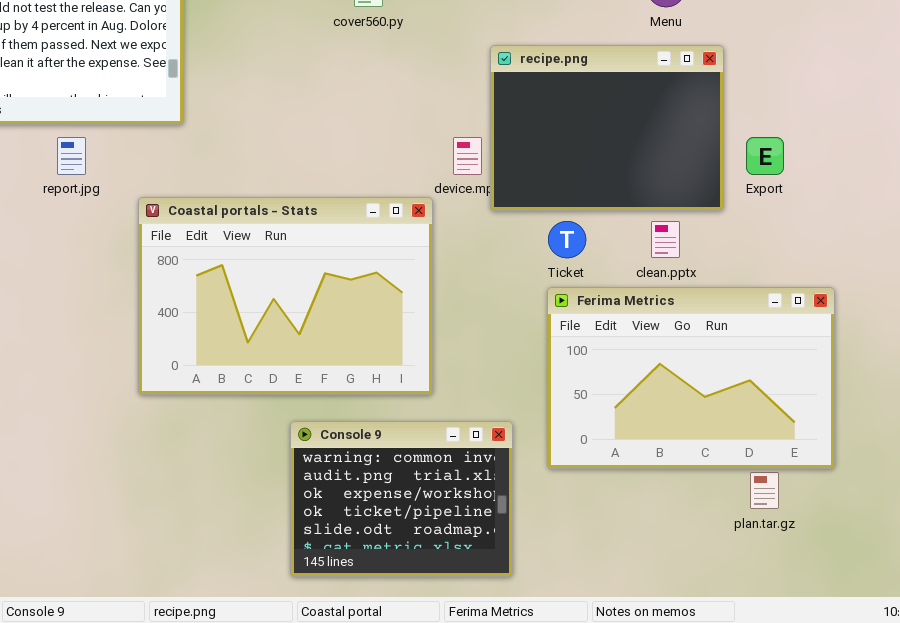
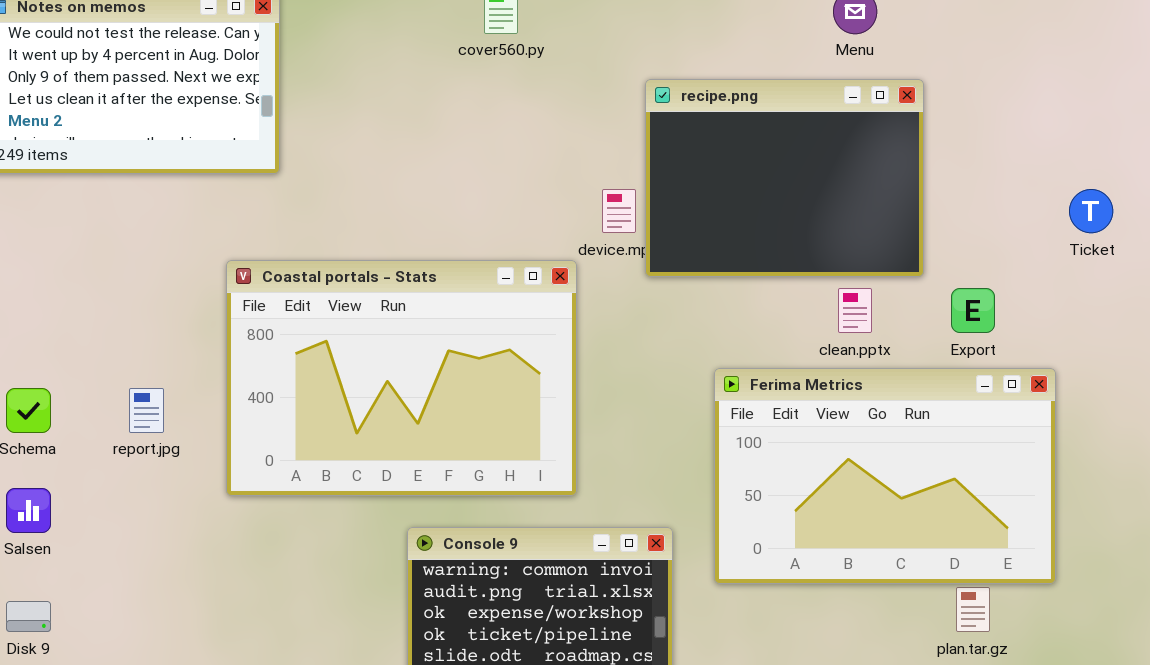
report.jpg: [57,137,86,175] -> [129,388,164,433], moved
Export: [746,137,784,175] -> [951,288,995,333], moved
Ticket: [548,221,586,258] -> [1069,189,1113,233], moved

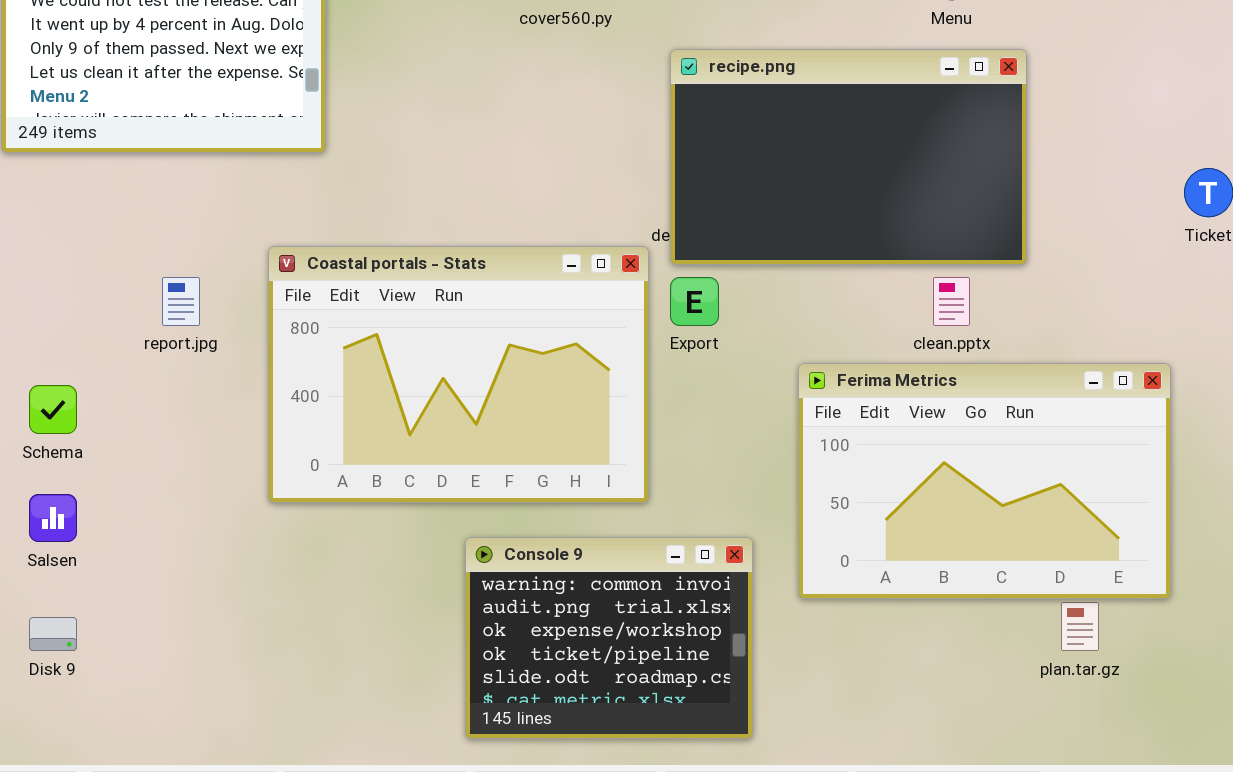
recipe.png: [645,79,924,277] -> [670,49,1027,265], resized
Export: [951,288,995,333] -> [670,277,719,326], moved
report.jpg: [129,388,164,433] -> [162,277,200,326], moved

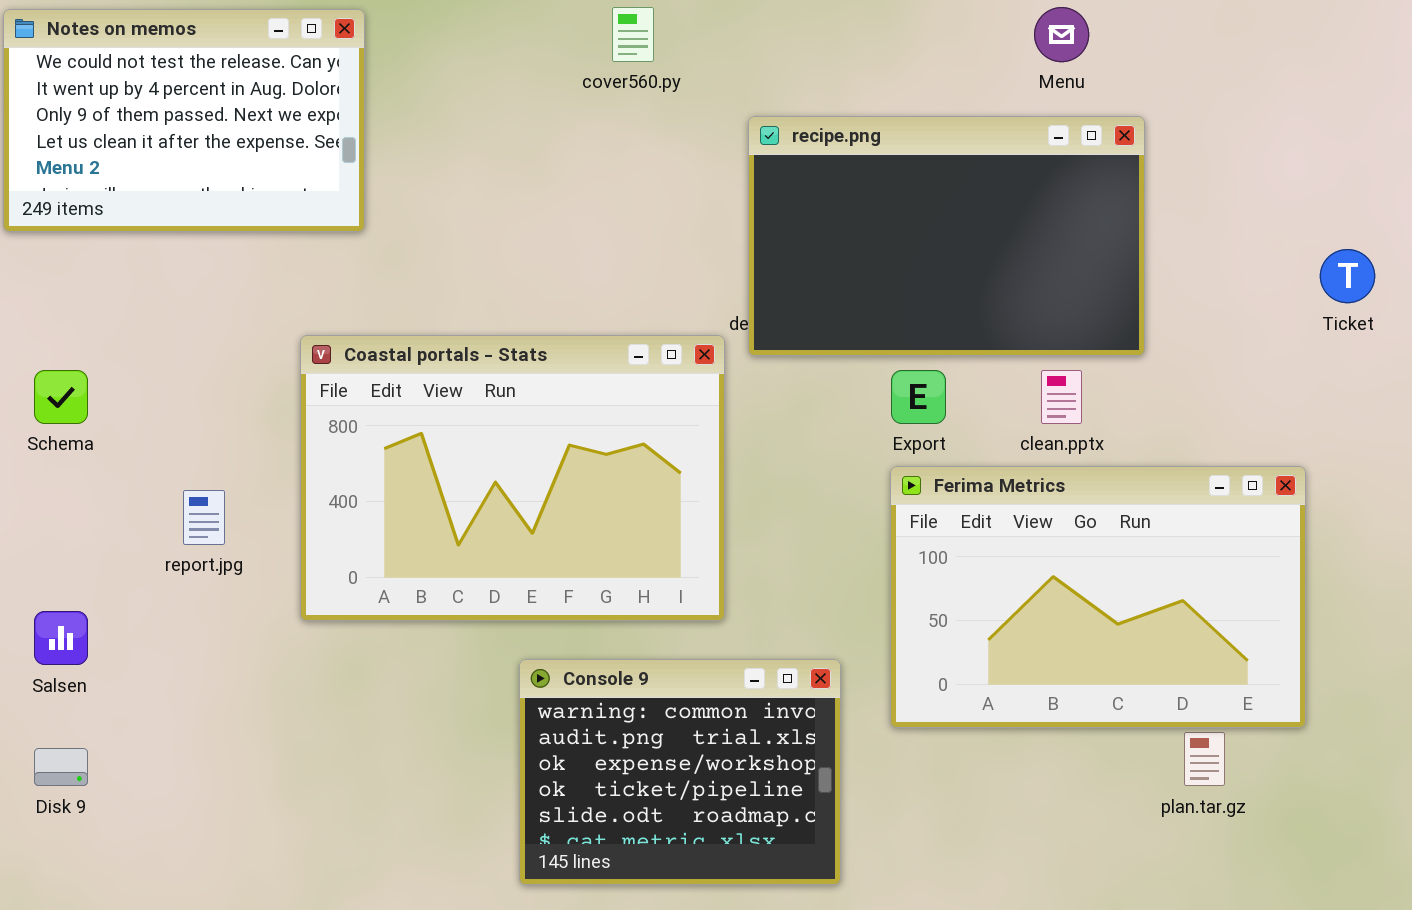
report.jpg: [162,277,200,326] -> [183,490,225,545], moved
Export: [670,277,719,326] -> [891,370,946,424], moved
Schema: [29,385,77,434] -> [34,370,88,424], moved

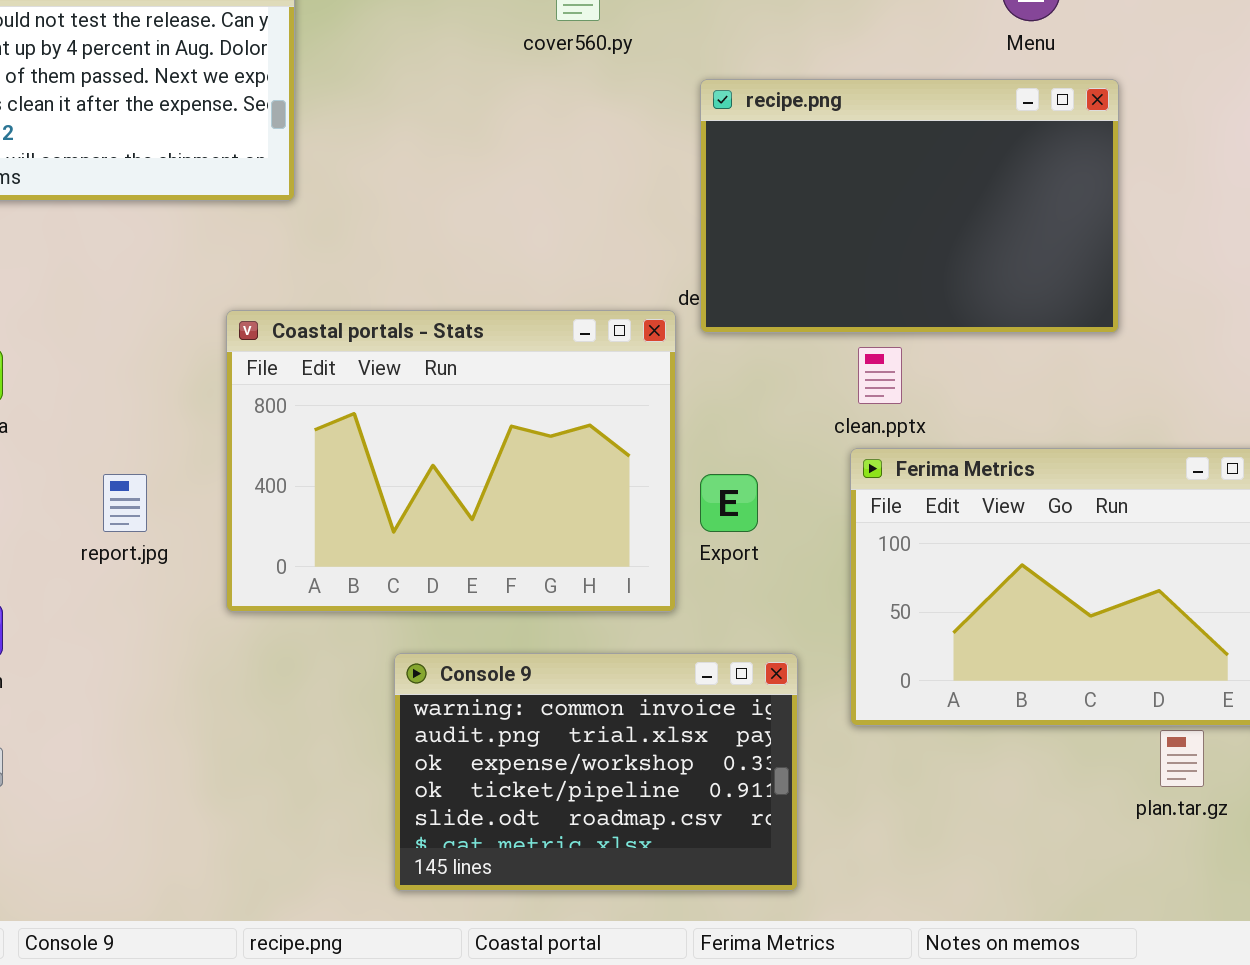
Export: [891,370,946,424] -> [700,474,758,532], moved
clean.pptx: [1041,370,1082,424] -> [858,347,902,404], moved
Console 9: [519,659,841,885] -> [394,653,798,891], resized

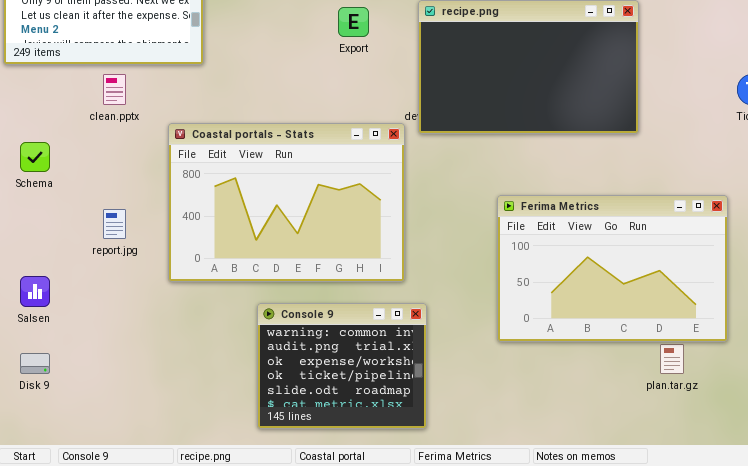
clean.pptx: [858,347,902,404] -> [103,74,126,105], moved
Export: [700,474,758,532] -> [338,7,369,37], moved
Console 9: [394,653,798,891] -> [257,303,427,429], resized

